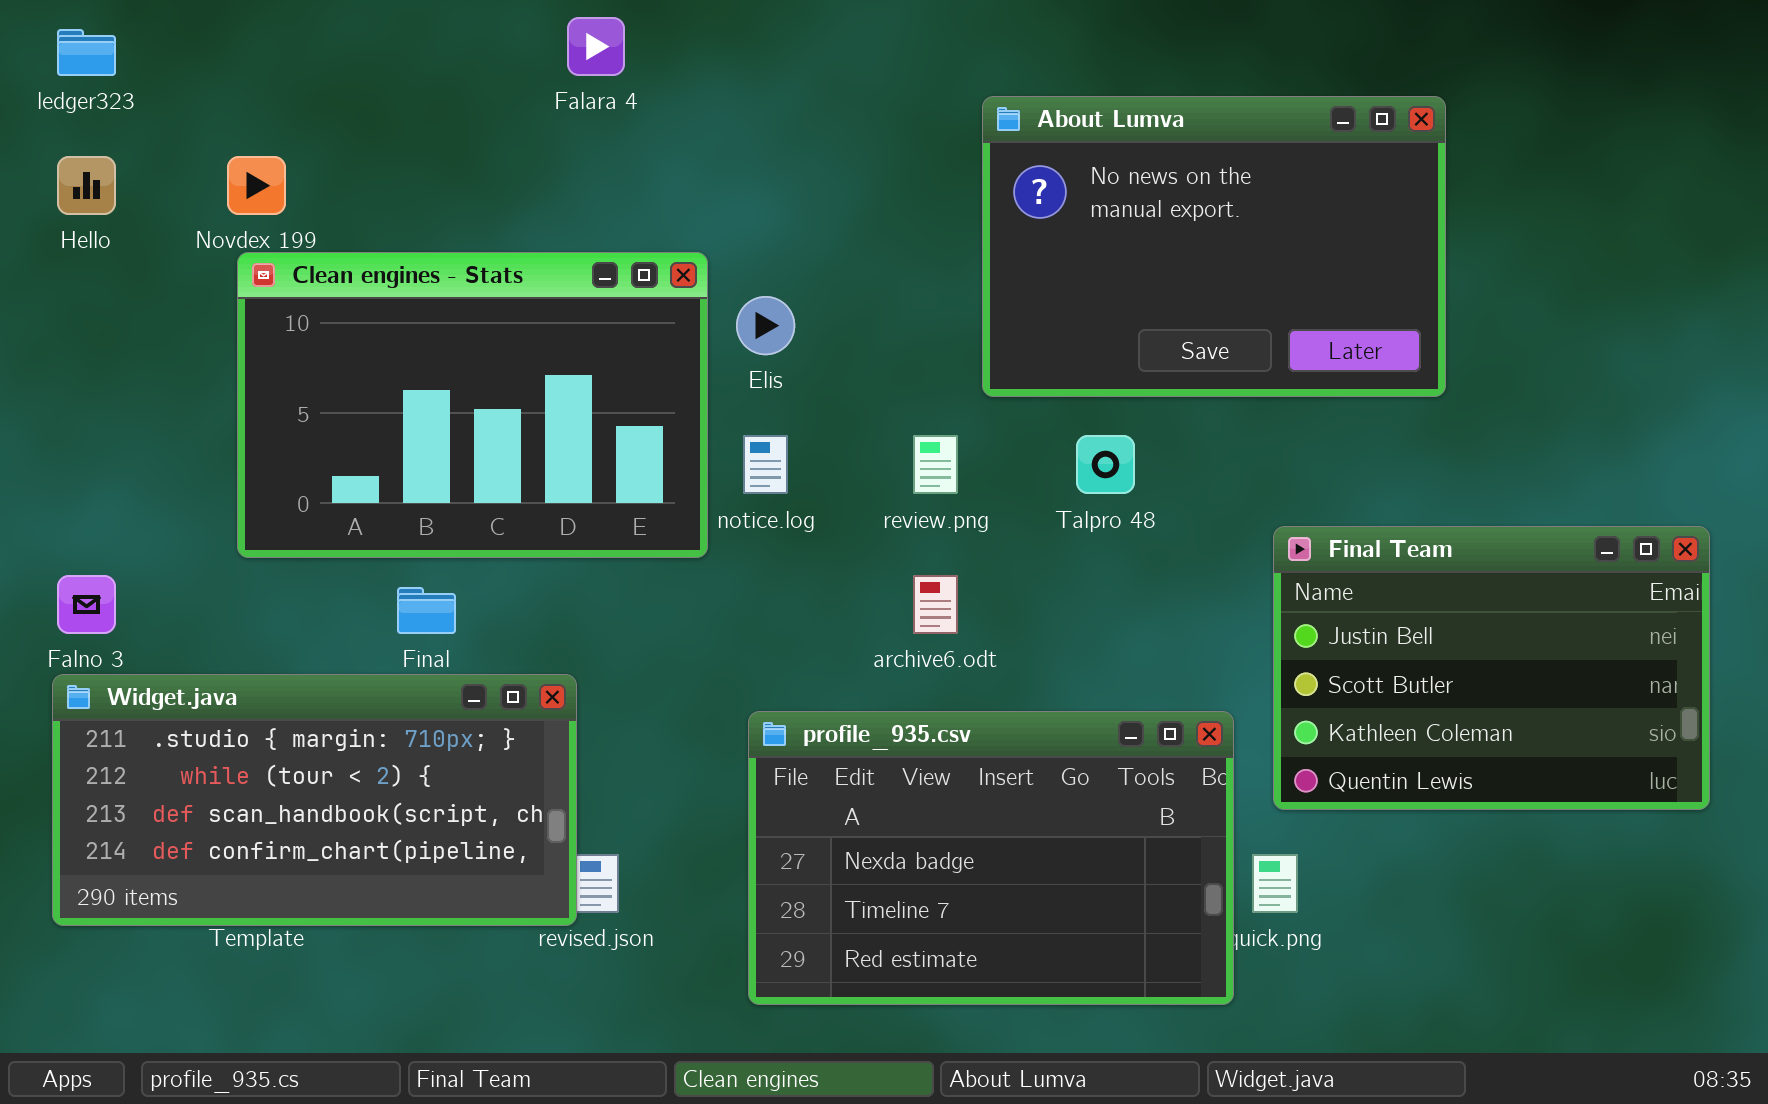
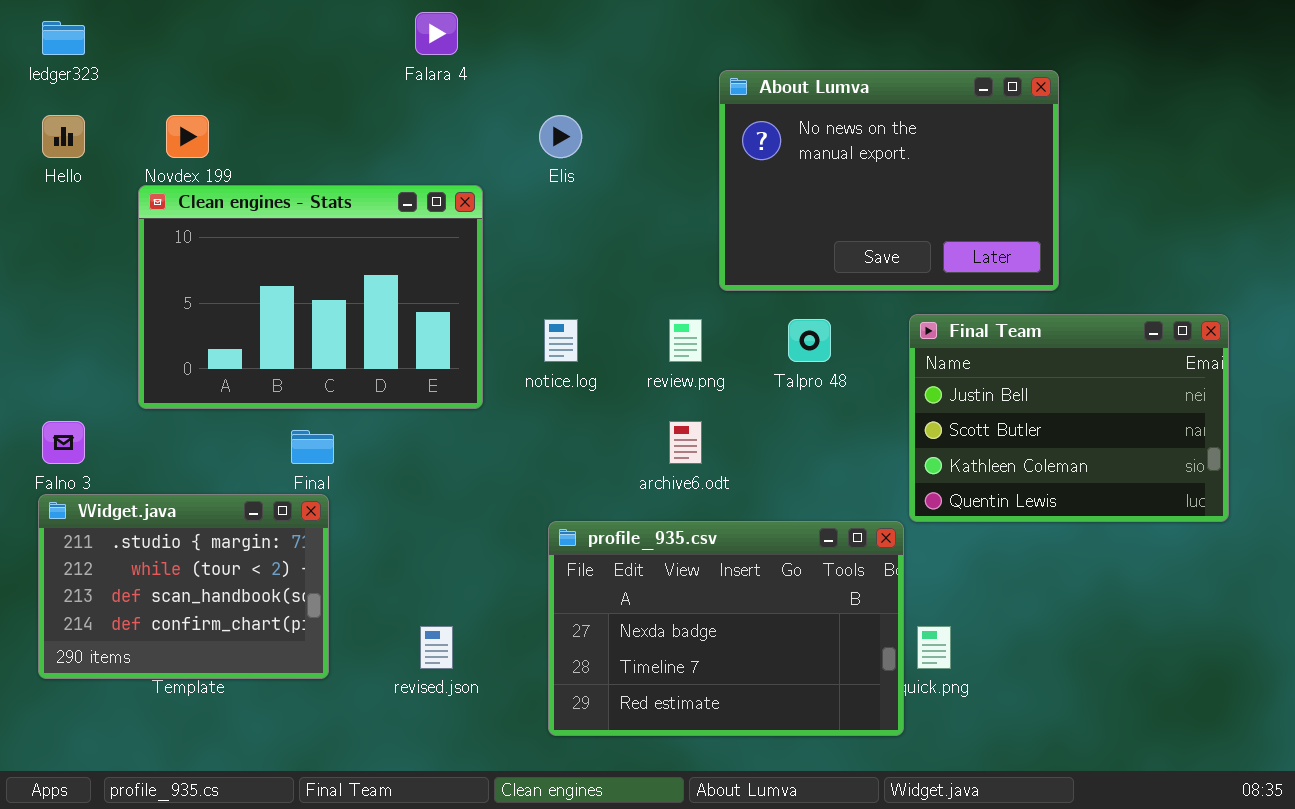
Clean engines - Stats: [237,252,708,558] -> [138,185,483,409], moved
Elis: [736,296,795,355] -> [539,115,582,158], moved
Final Team: [1273,526,1710,810] -> [909,314,1229,522], moved
Widget.java: [52,674,577,926] -> [38,494,329,679], resized

